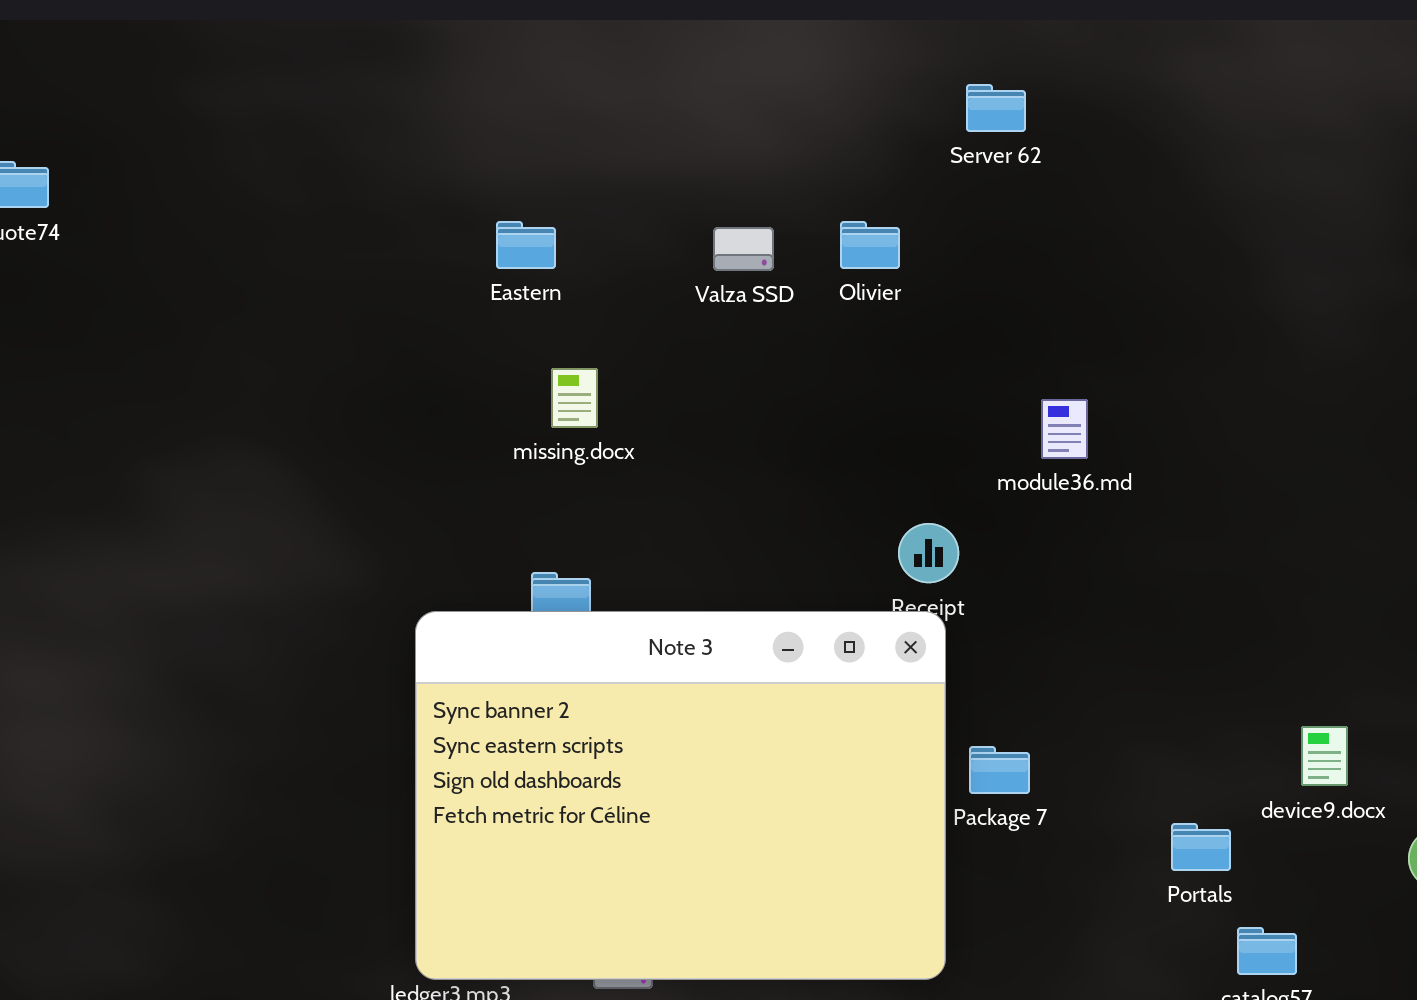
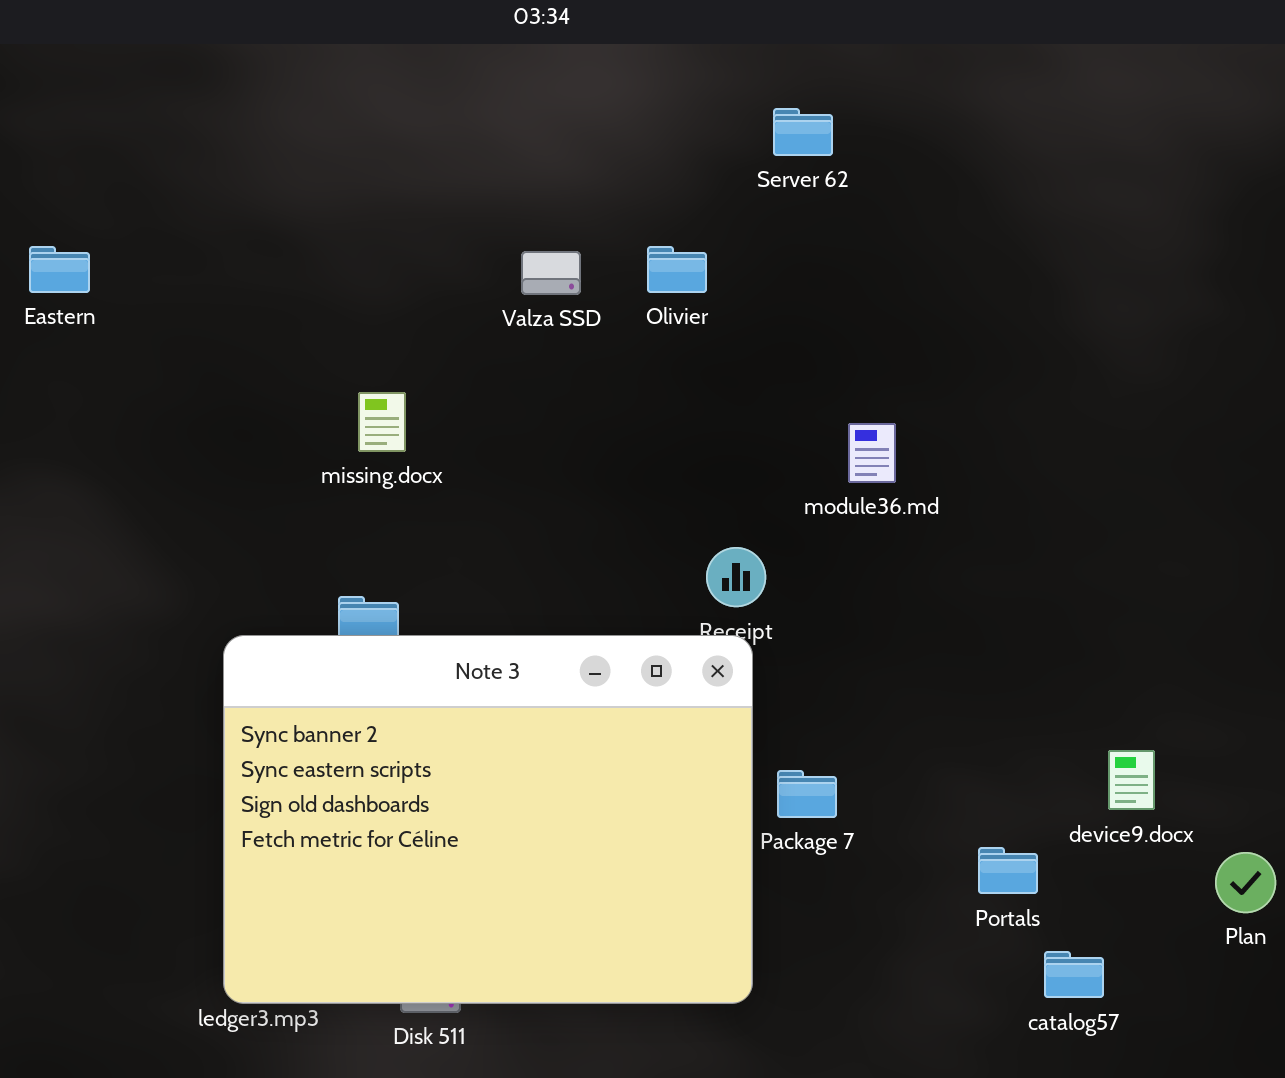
Eastern: [496,221,556,269] -> [29,246,90,293], moved

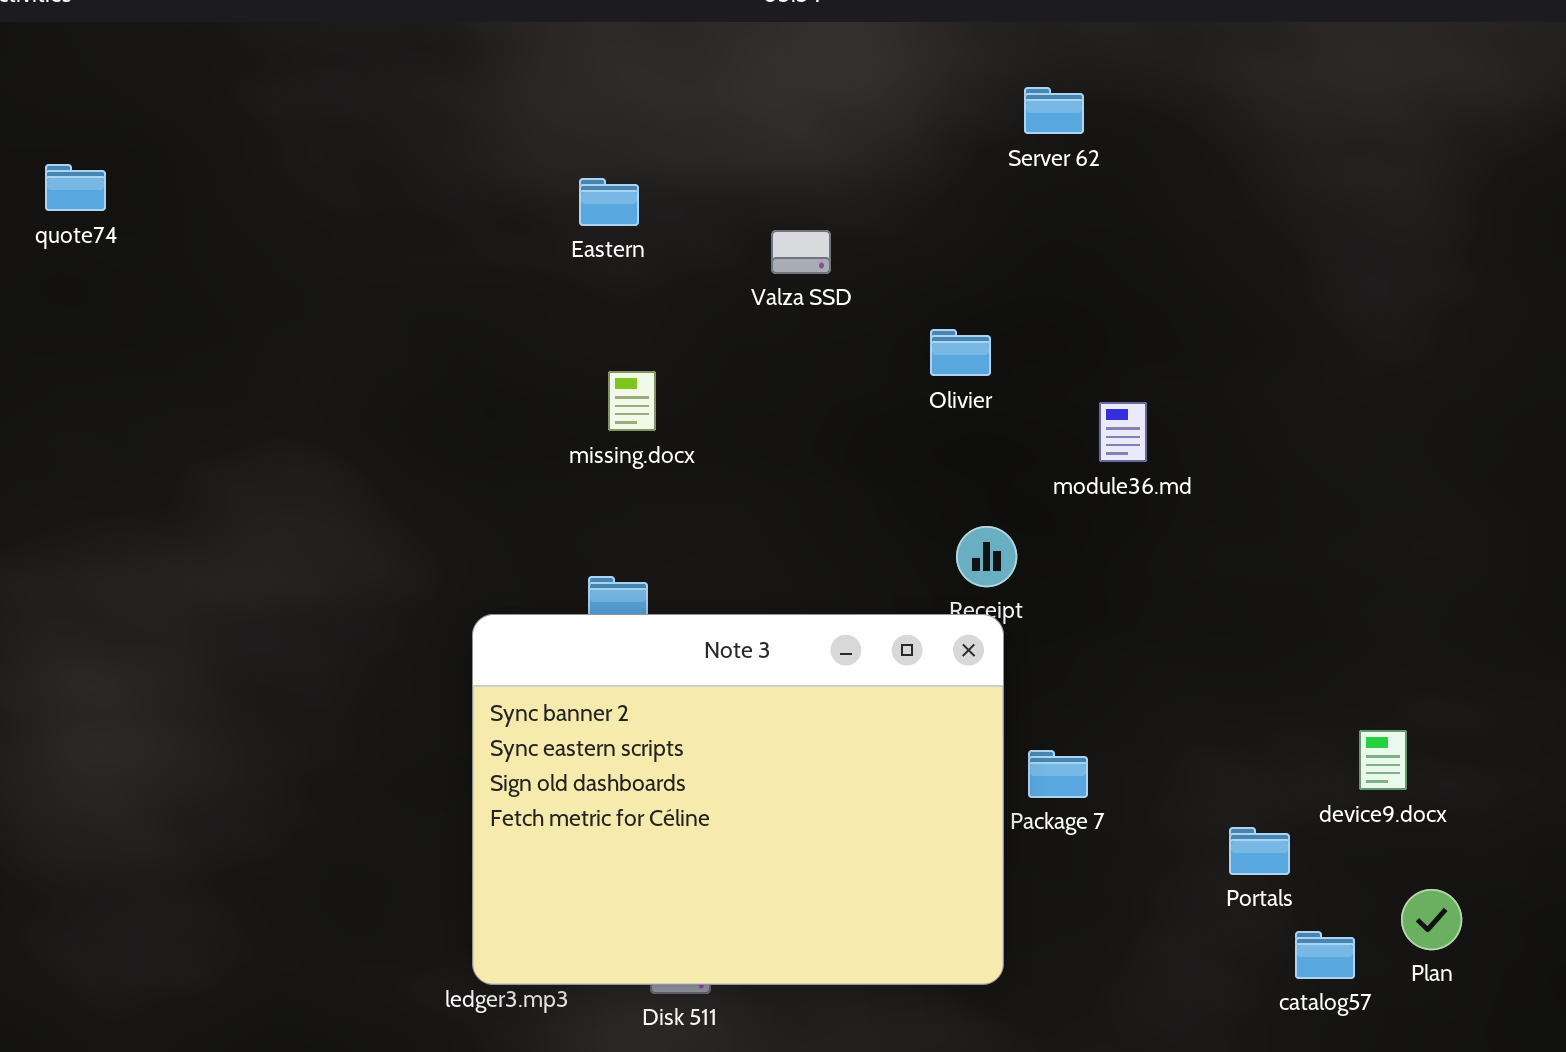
Eastern: [29,246,90,293] -> [579,178,639,226], moved
Olivier: [647,246,707,293] -> [930,329,991,376], moved
Plan: [1215,852,1276,913] -> [1401,889,1462,950], moved

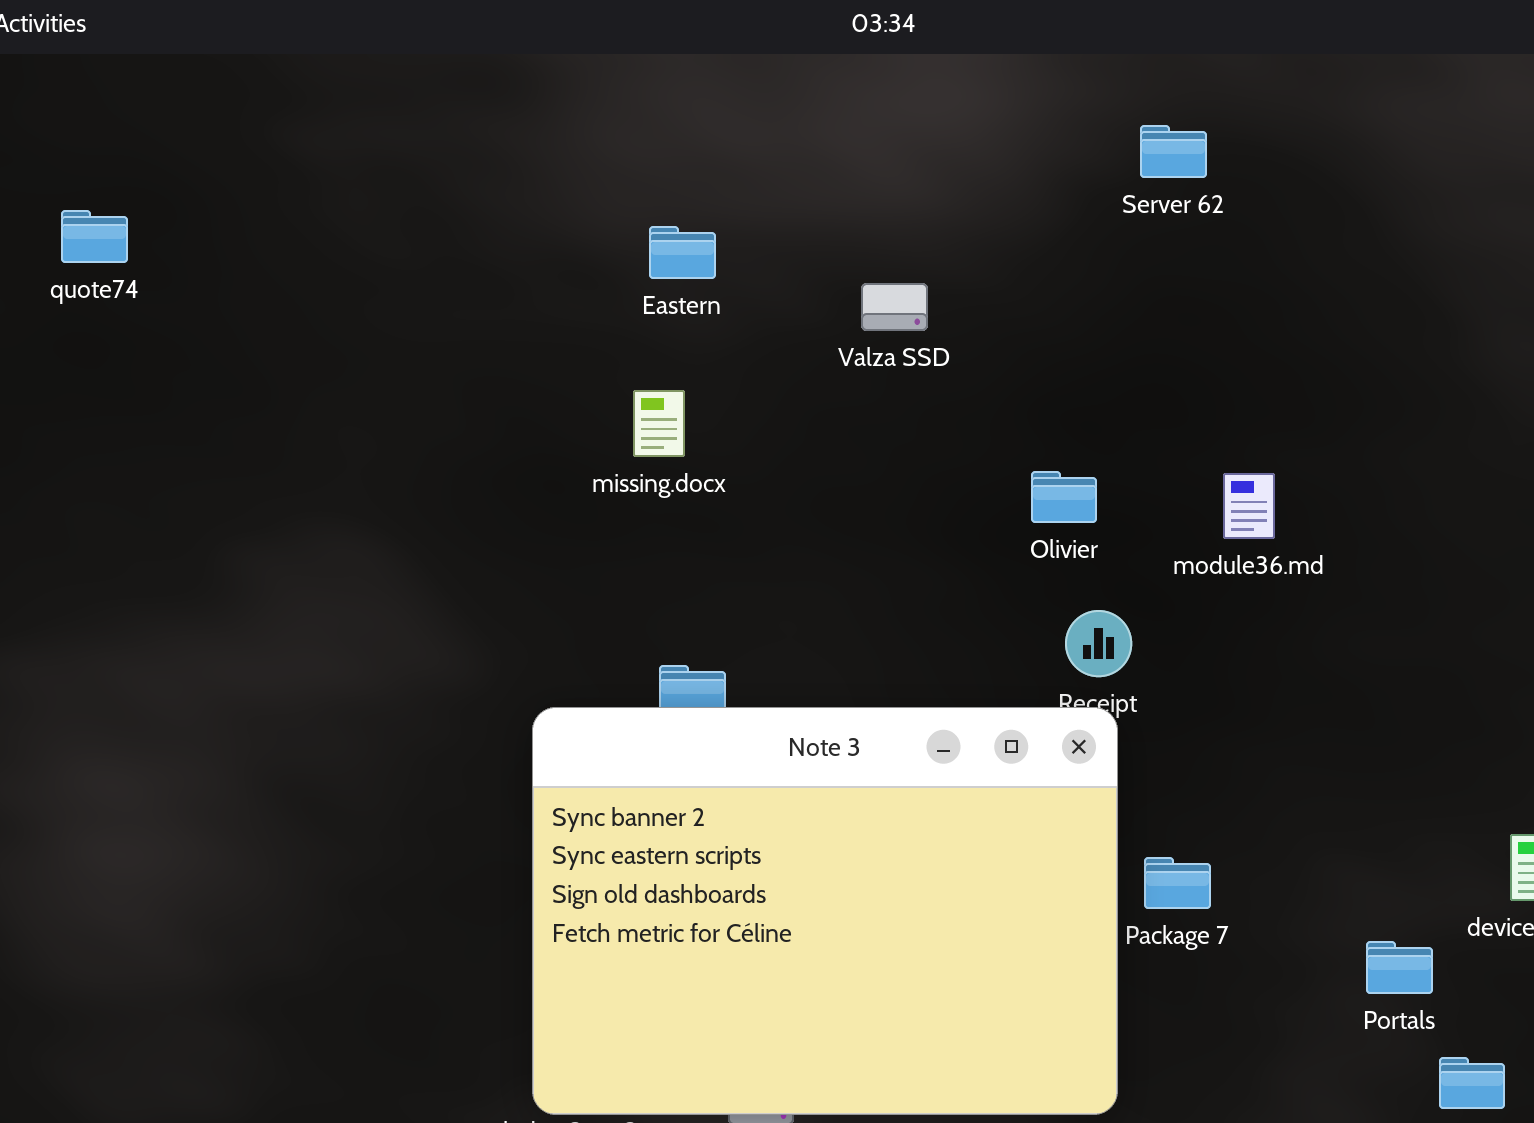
Olivier: [930,329,991,376] -> [1031,471,1097,523], moved
missing.docx: [608,371,656,431] -> [633,390,685,457], moved

